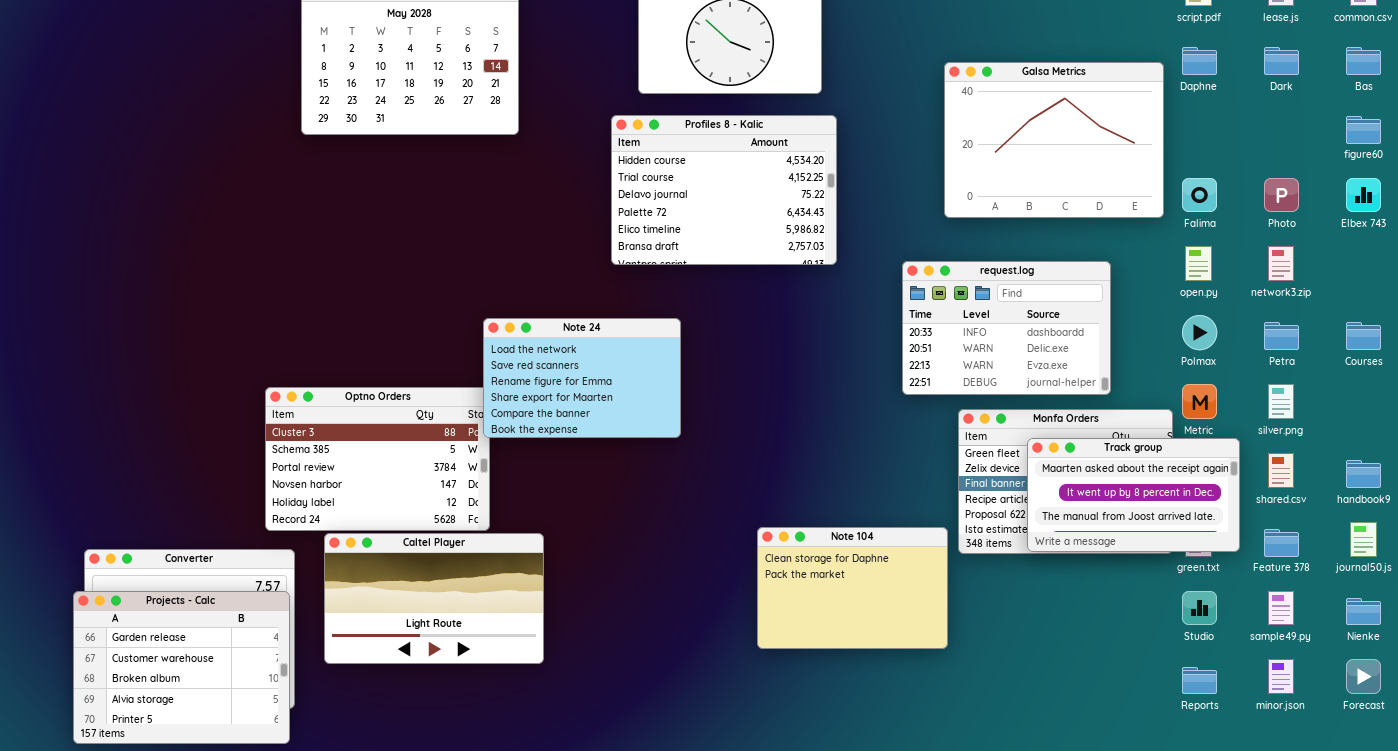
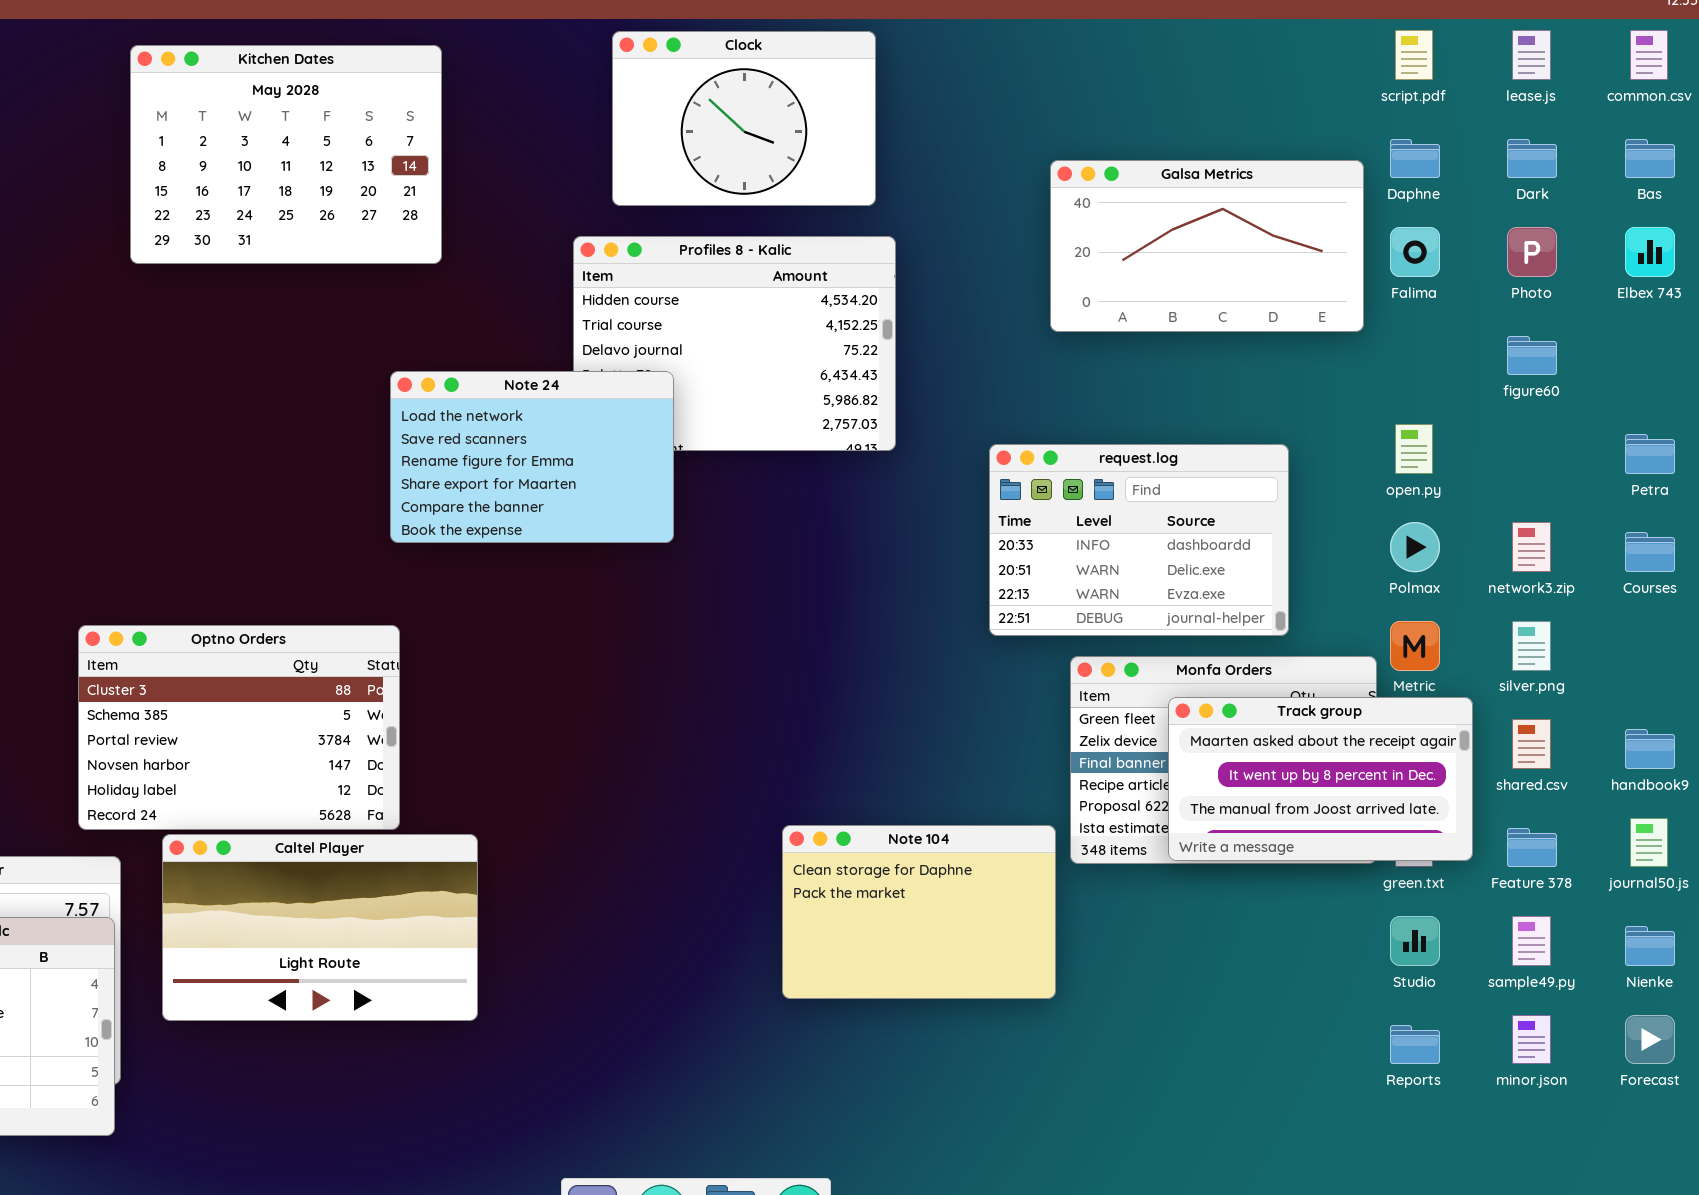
Galsa Metrics: [944,62,1164,218] -> [1050,160,1364,332], resized
figure60: [1346,116,1381,144] -> [1507,336,1557,375], moved
Falima: [1182,178,1217,212] -> [1390,227,1440,277], moved
Photo: [1264,178,1299,212] -> [1507,227,1557,277], moved
Elbex 743: [1346,178,1381,212] -> [1625,227,1675,277], moved
network3.zip: [1268,246,1294,281] -> [1512,522,1551,572], moved
Note 24: [483,318,681,438] -> [390,371,674,543], moved
Petra: [1264,322,1299,350] -> [1625,434,1675,474], moved

